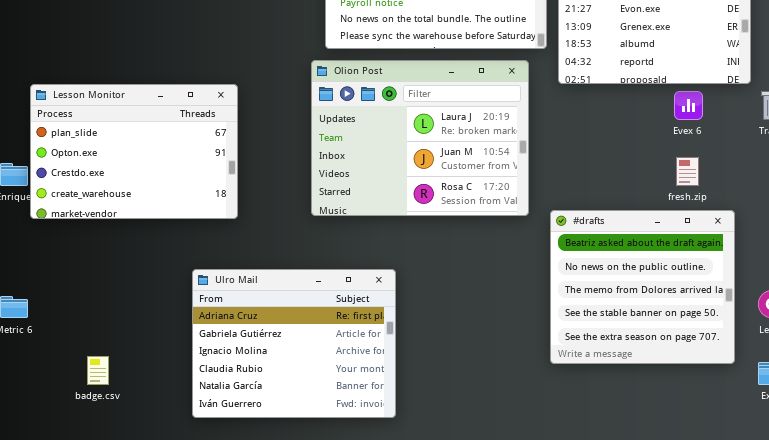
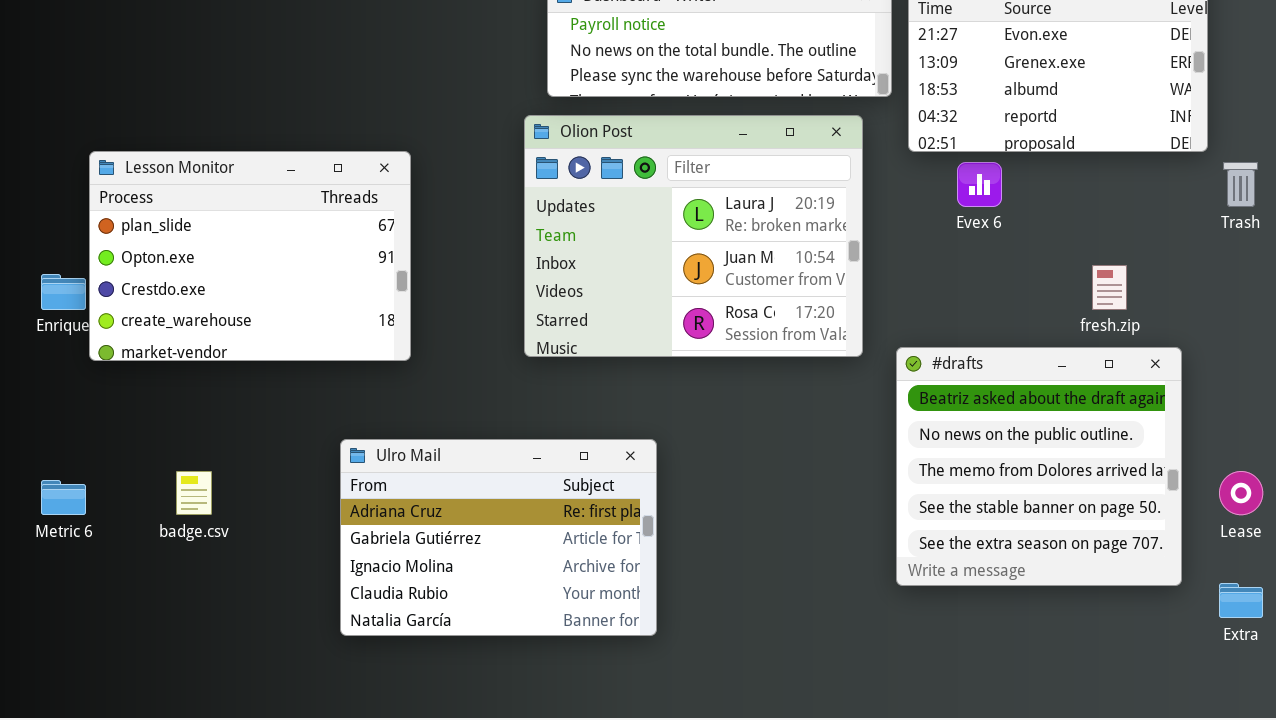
Evex 6: [674,91,703,120] -> [957,162,1002,207], moved
Ulro Mail: [192,269,396,418] -> [340,439,657,636], resized
badge.csv: [87,356,109,385] -> [176,471,212,515], moved

